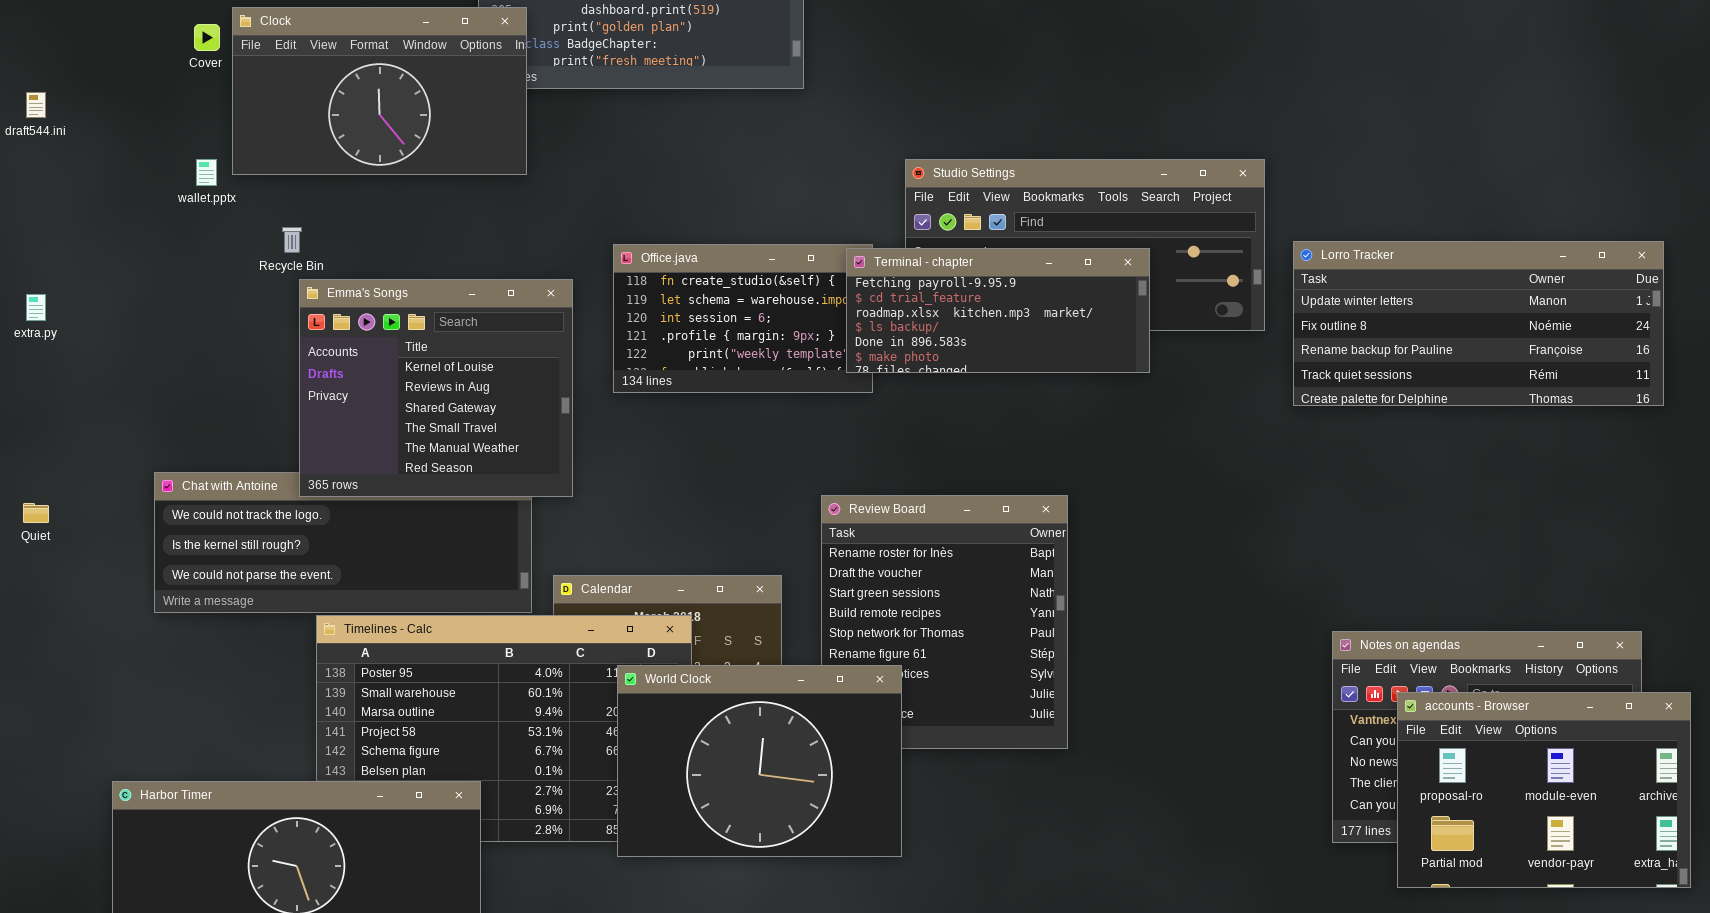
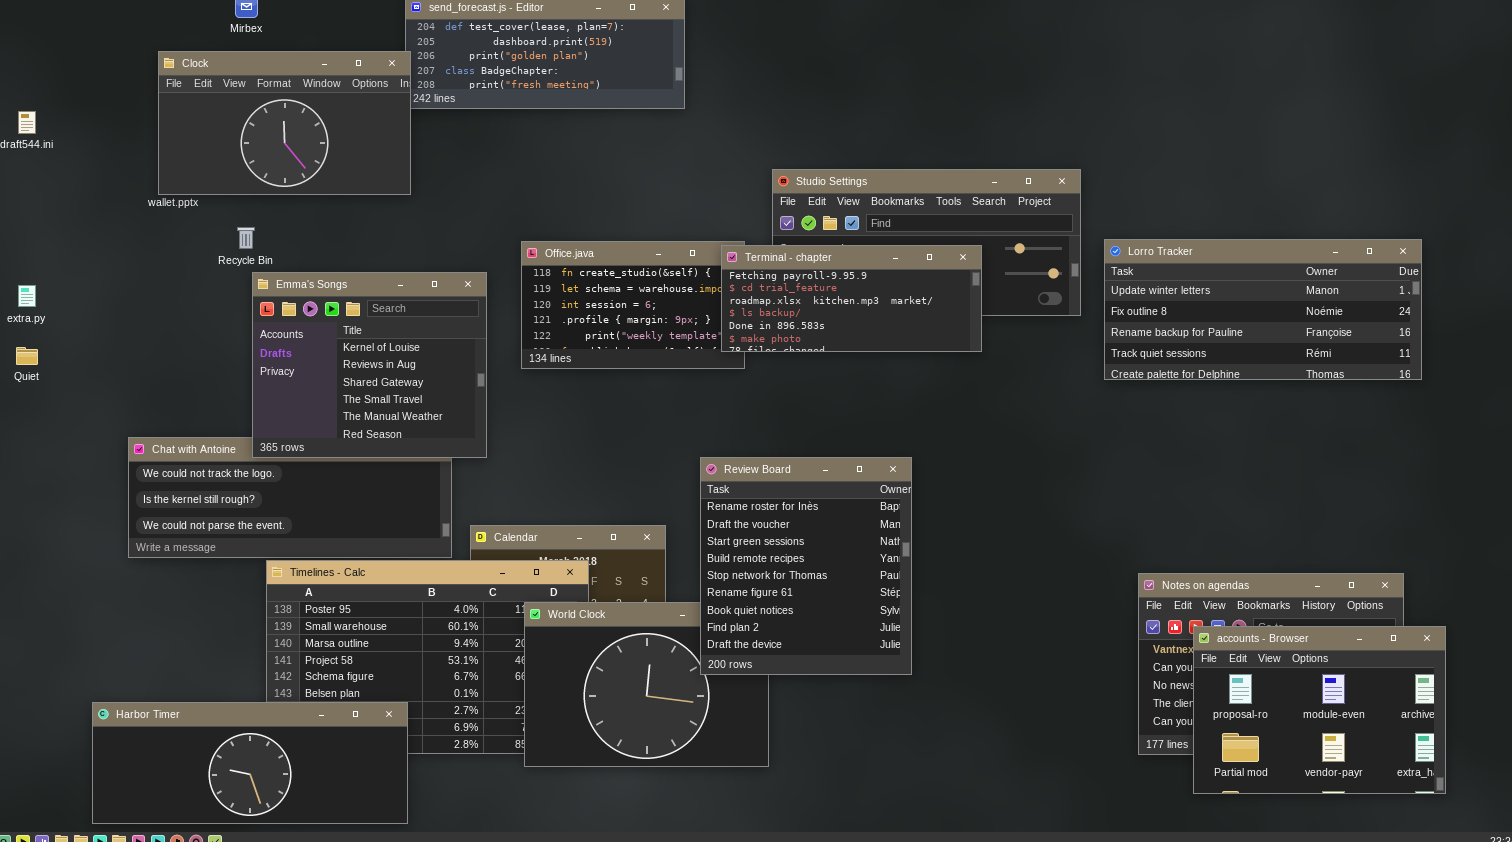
Clock: [232,7,527,175] -> [158,51,411,195], moved
Review Board: [821,495,1068,749] -> [700,457,912,675], raised
Quiet: [23,503,49,523] -> [16,347,38,365], moved

